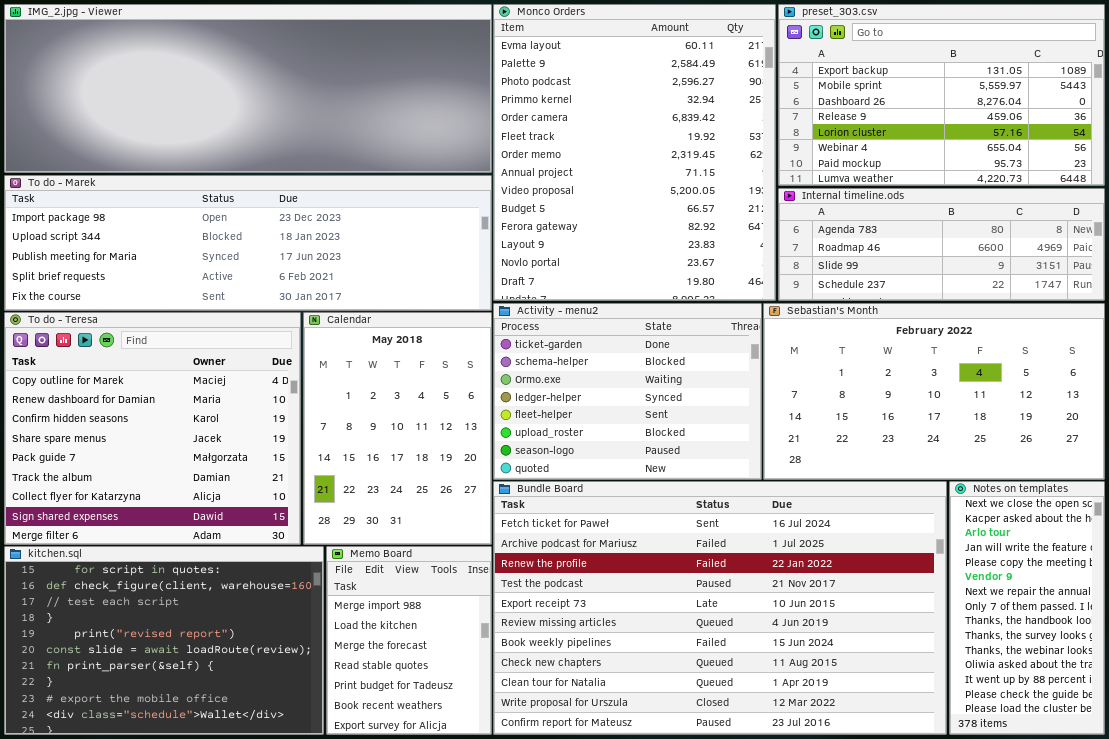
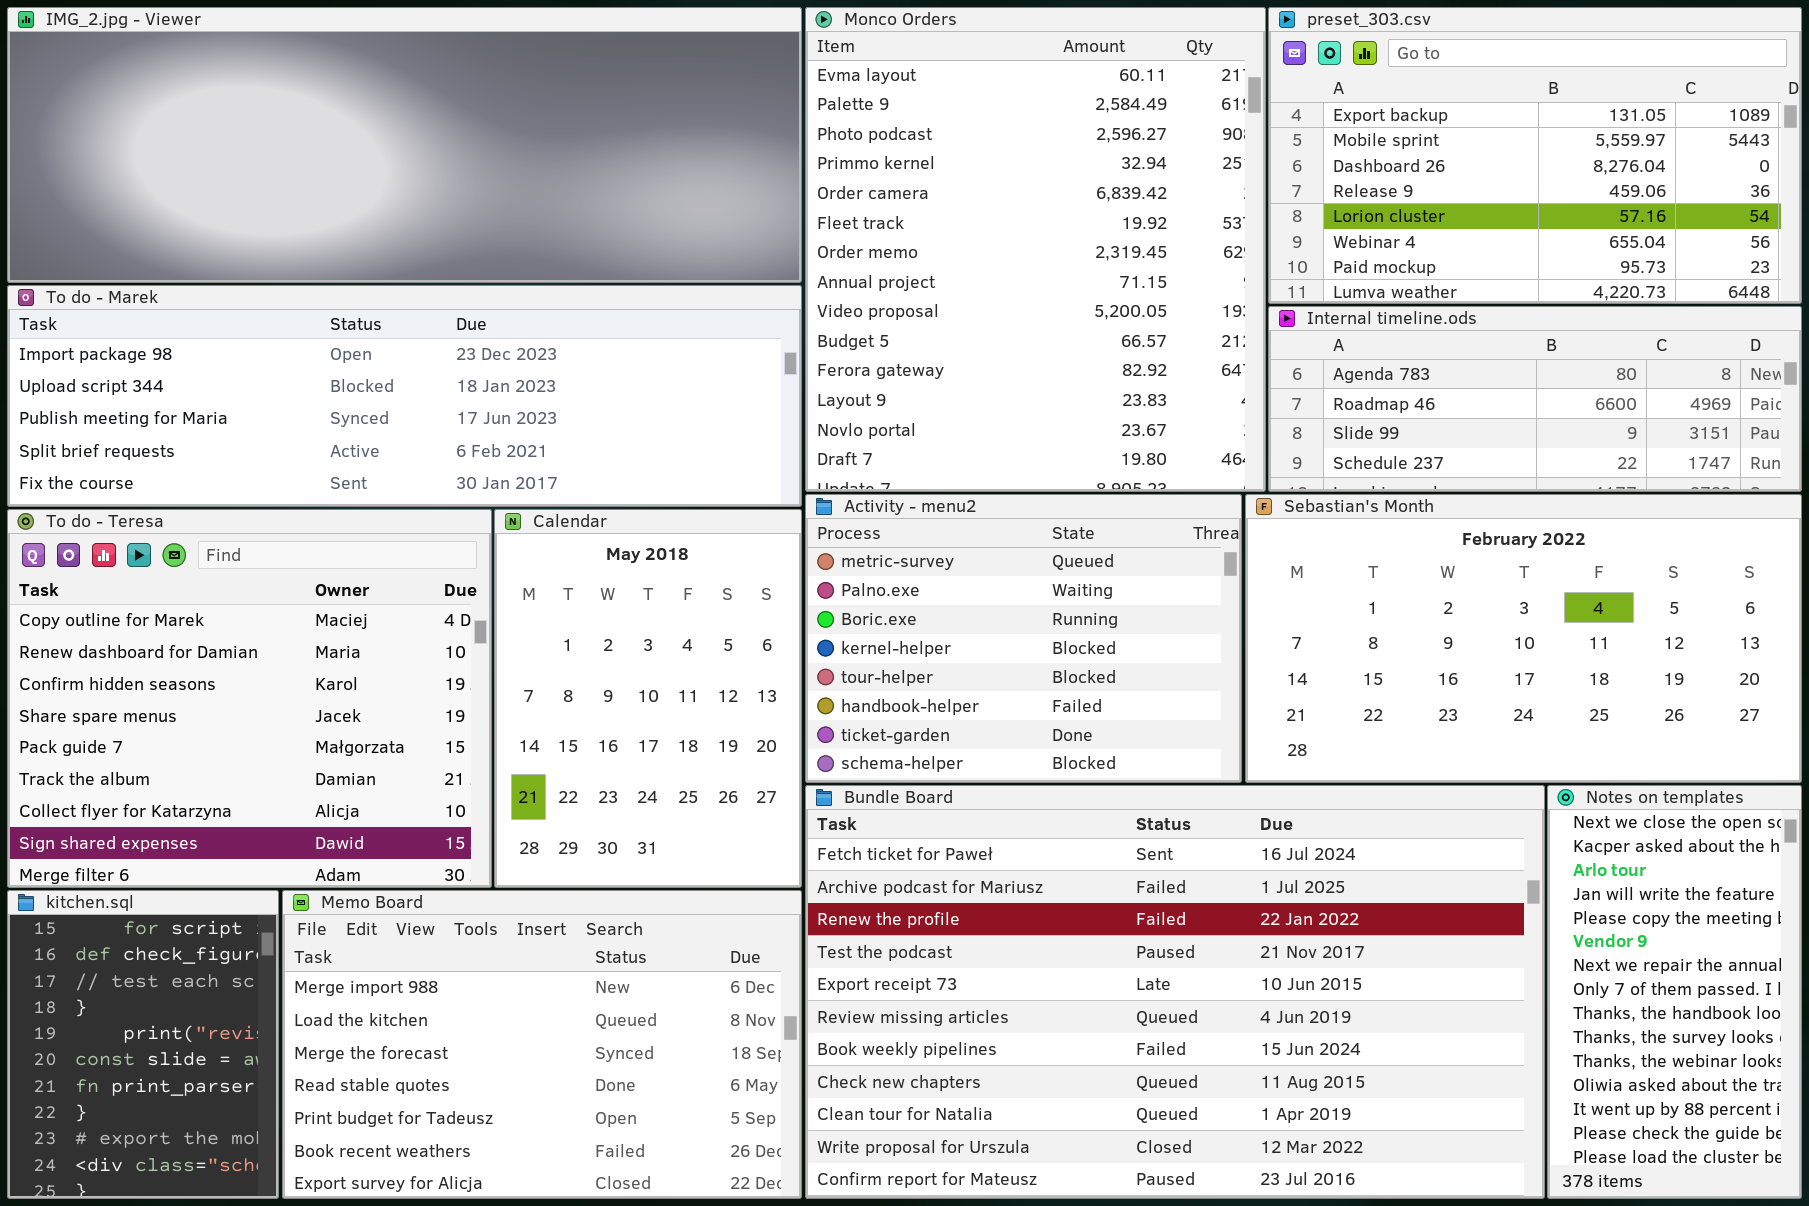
Activity - menu2: [493,303,762,480] -> [805,494,1242,783], scrolled up 6 rows
kitchen.sql: [4,546,324,735] -> [7,890,279,1199], resized
Memo Board: [326,546,492,735] -> [282,890,802,1199], resized

